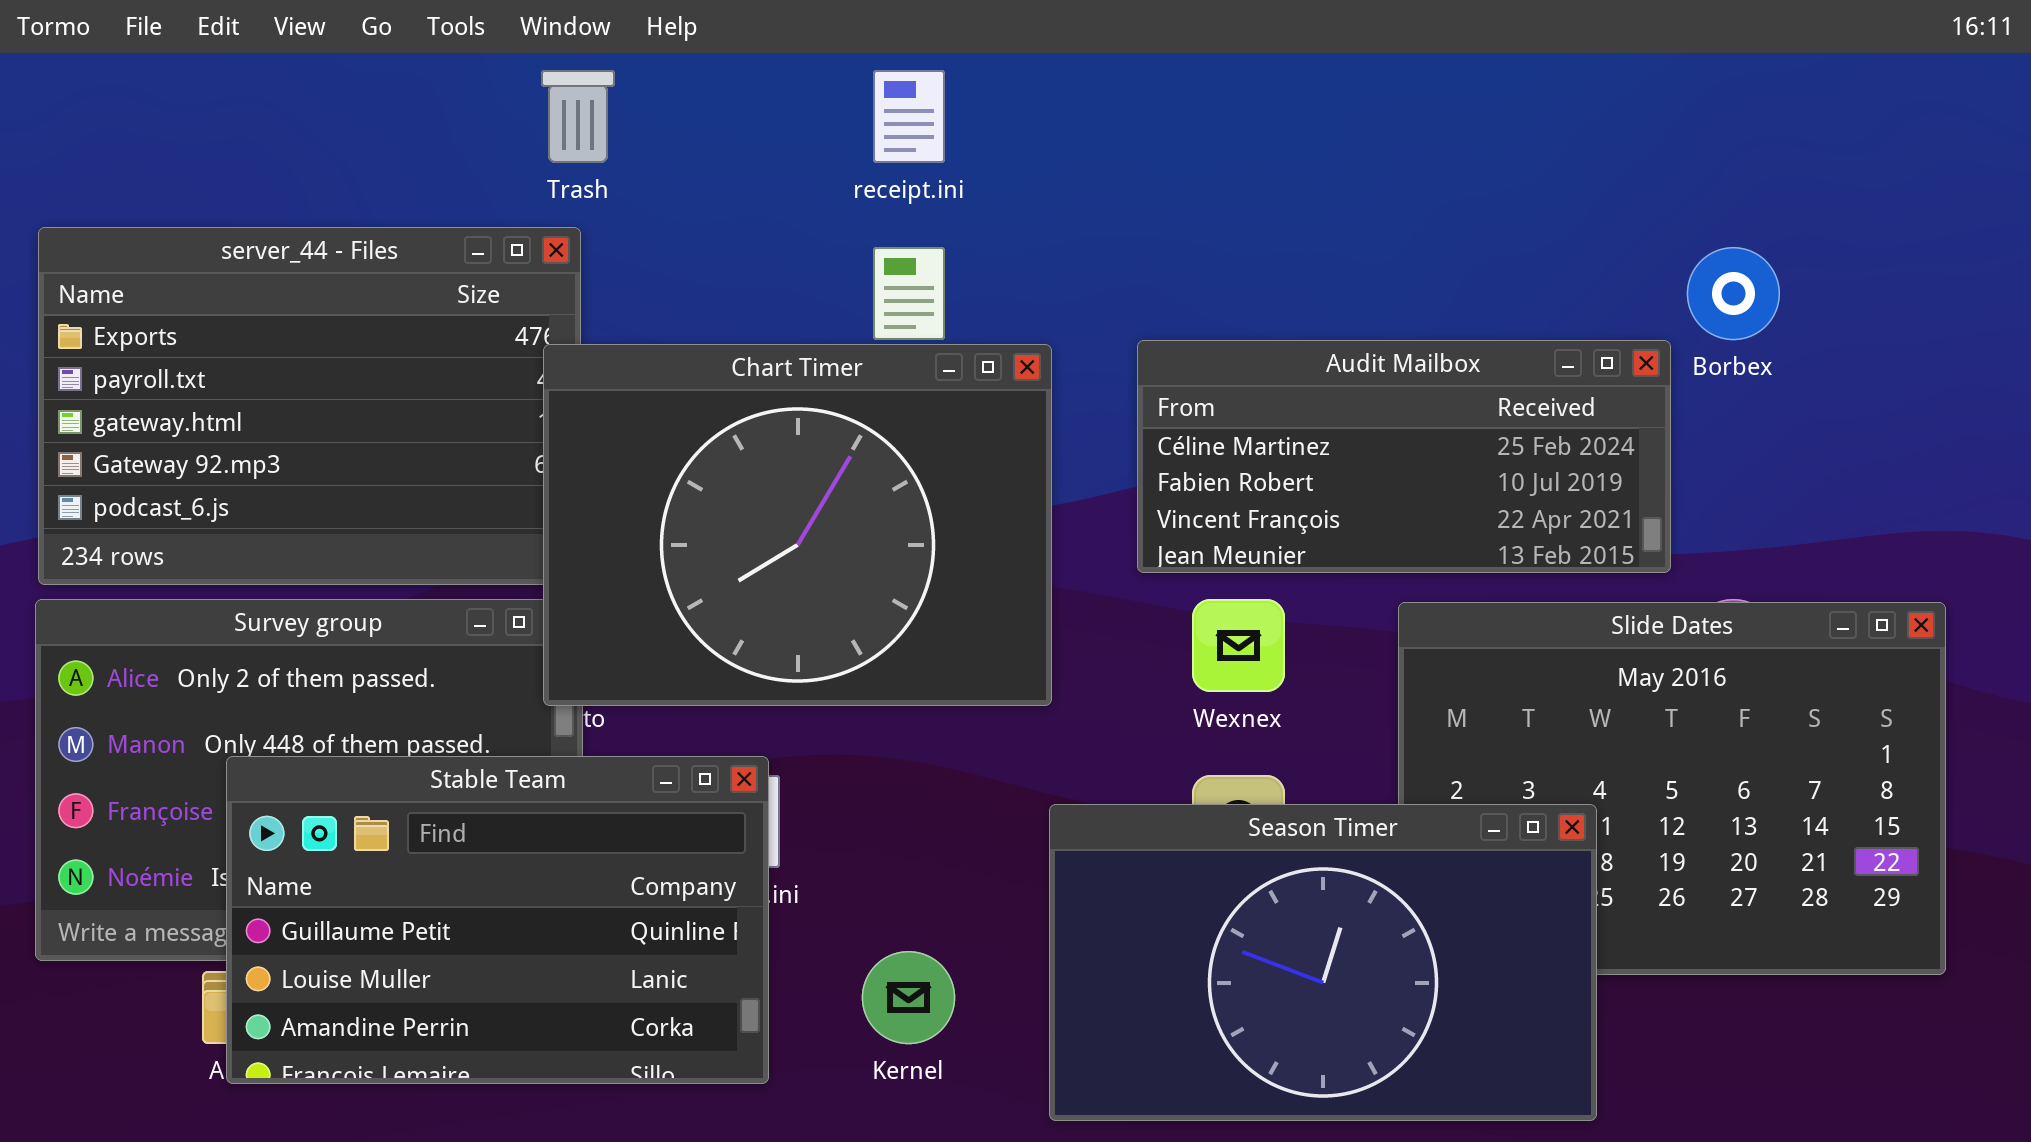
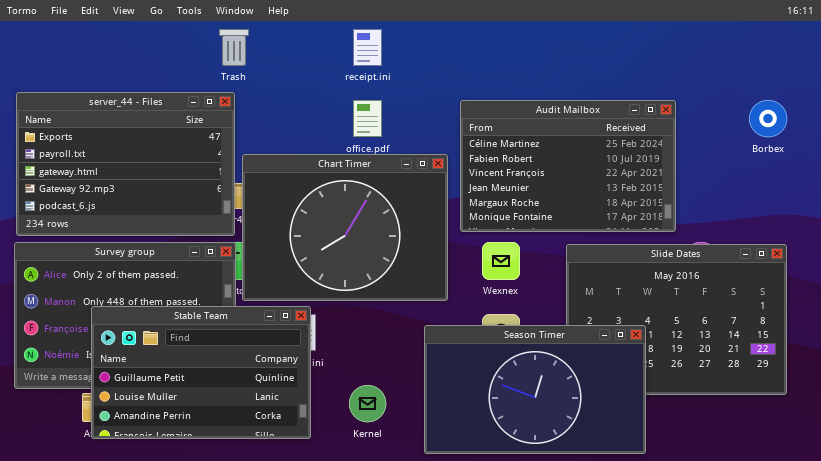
Borbex: [1687,247,1780,340] -> [749,100,787,137], moved
Audit Mailbox: [1137,340,1671,573] -> [460,100,676,232], resized
Chart Timer: [543,344,1052,706] -> [242,154,448,301], moved

